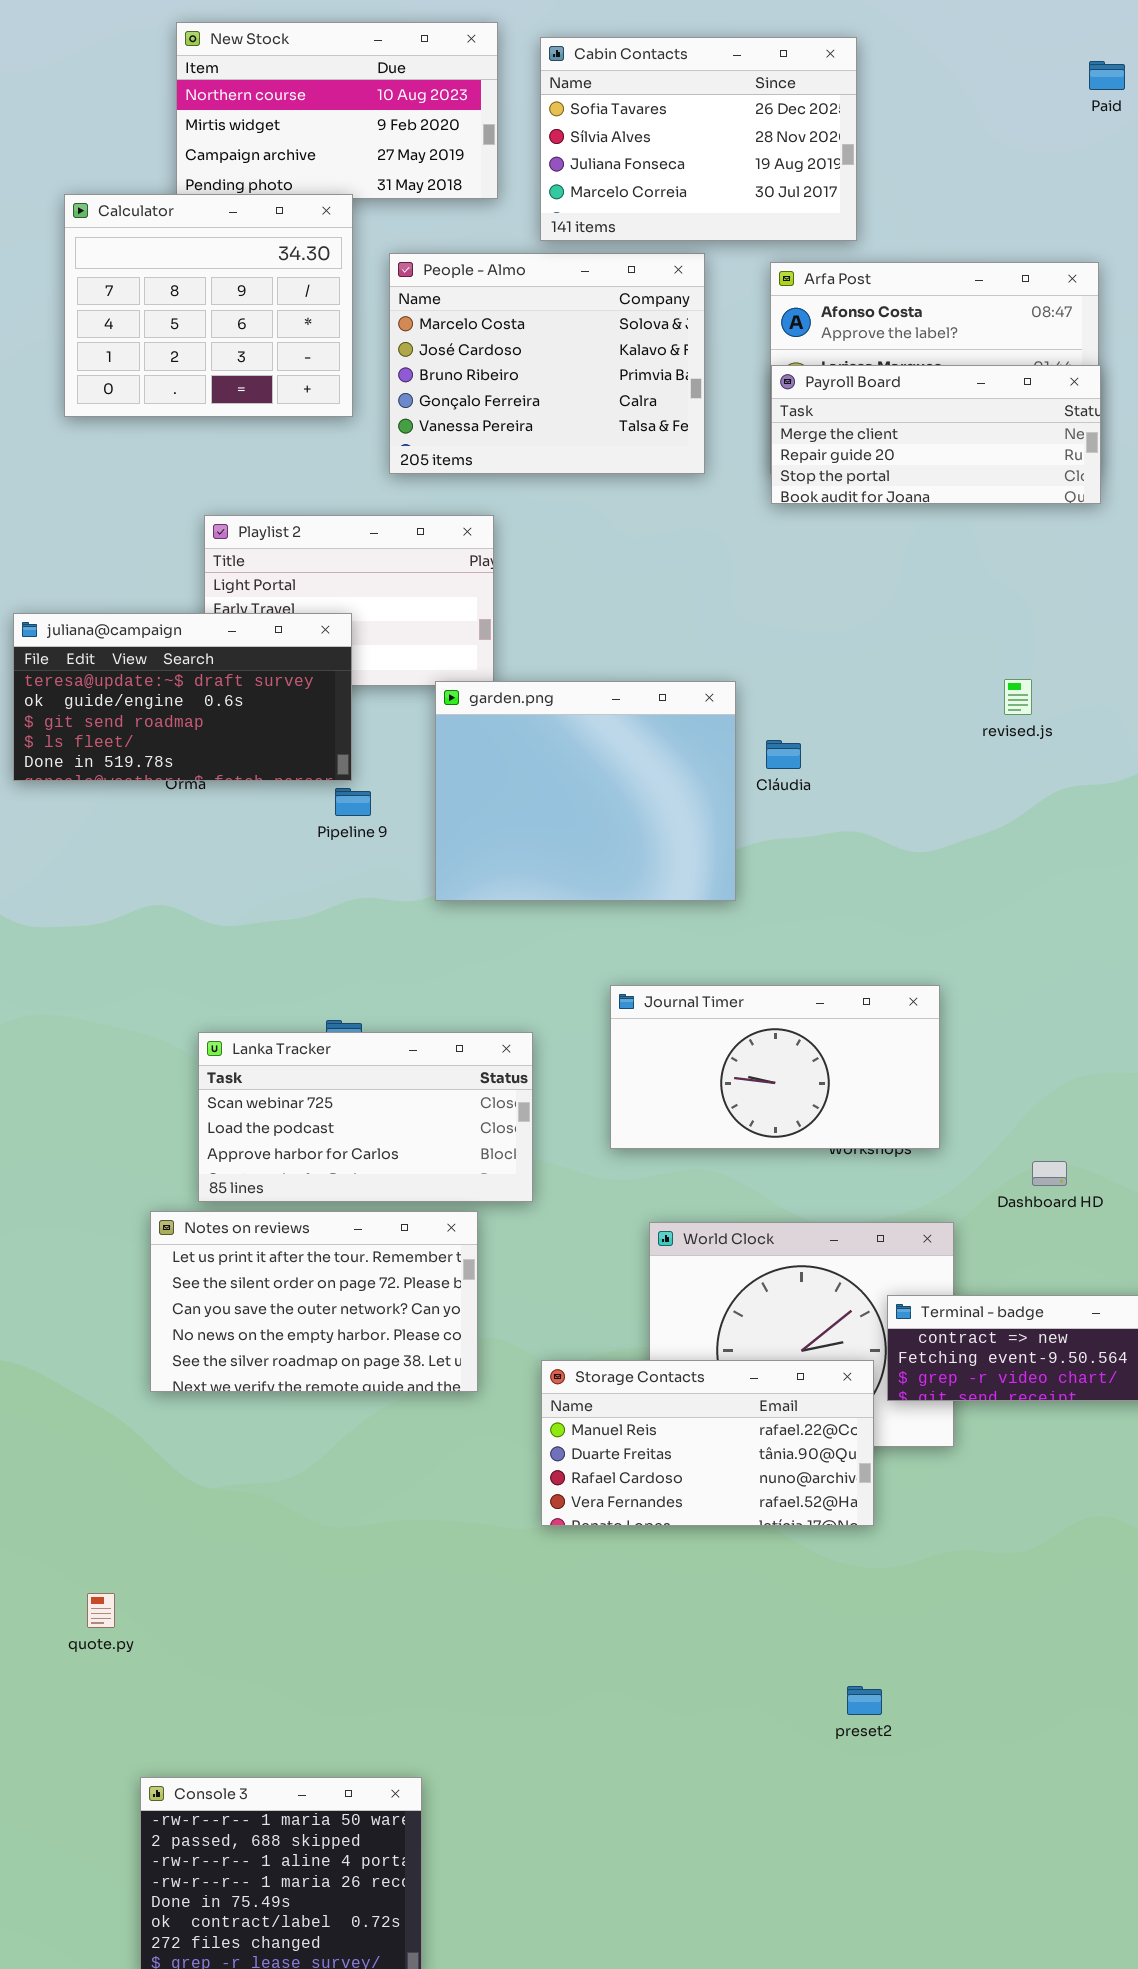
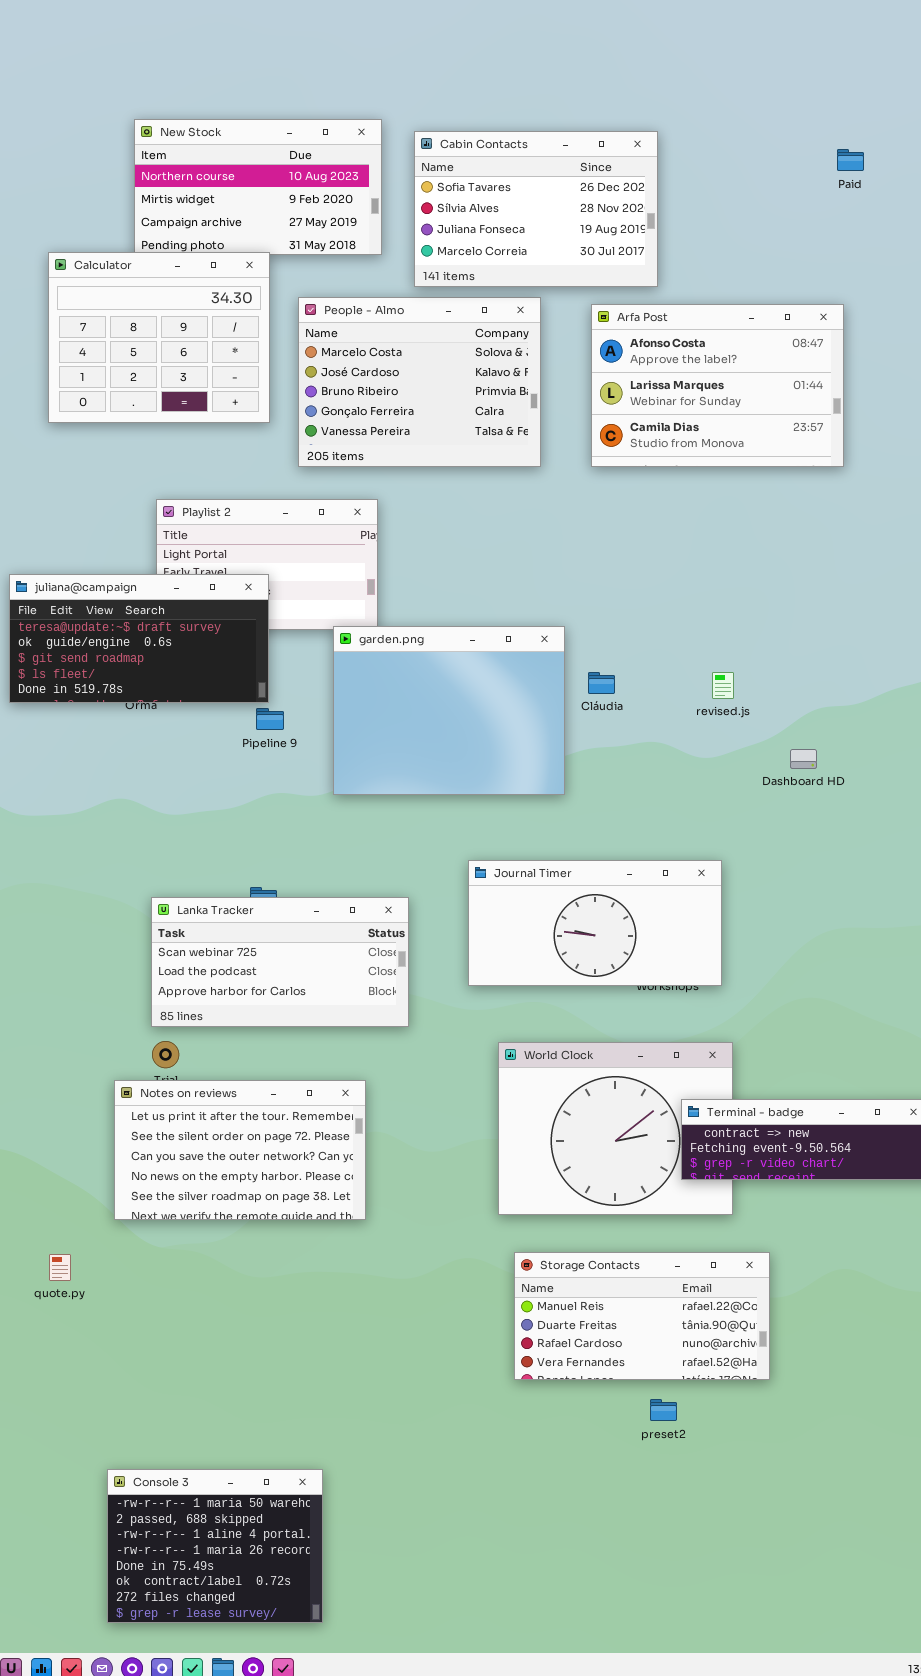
Payroll Board: [771,365,1101,504] -> none, closed
revised.js: [1004,679,1032,715] -> [712,672,734,699], moved
Dashboard HD: [1032,1161,1067,1186] -> [790,749,817,769], moved
Notes on reviews: [150,1211,478,1392] -> [114,1080,366,1220], moved
Storage Contacts: [541,1360,874,1526] -> [514,1252,770,1380], moved
quote.py: [87,1593,115,1628] -> [49,1254,71,1281], moved

